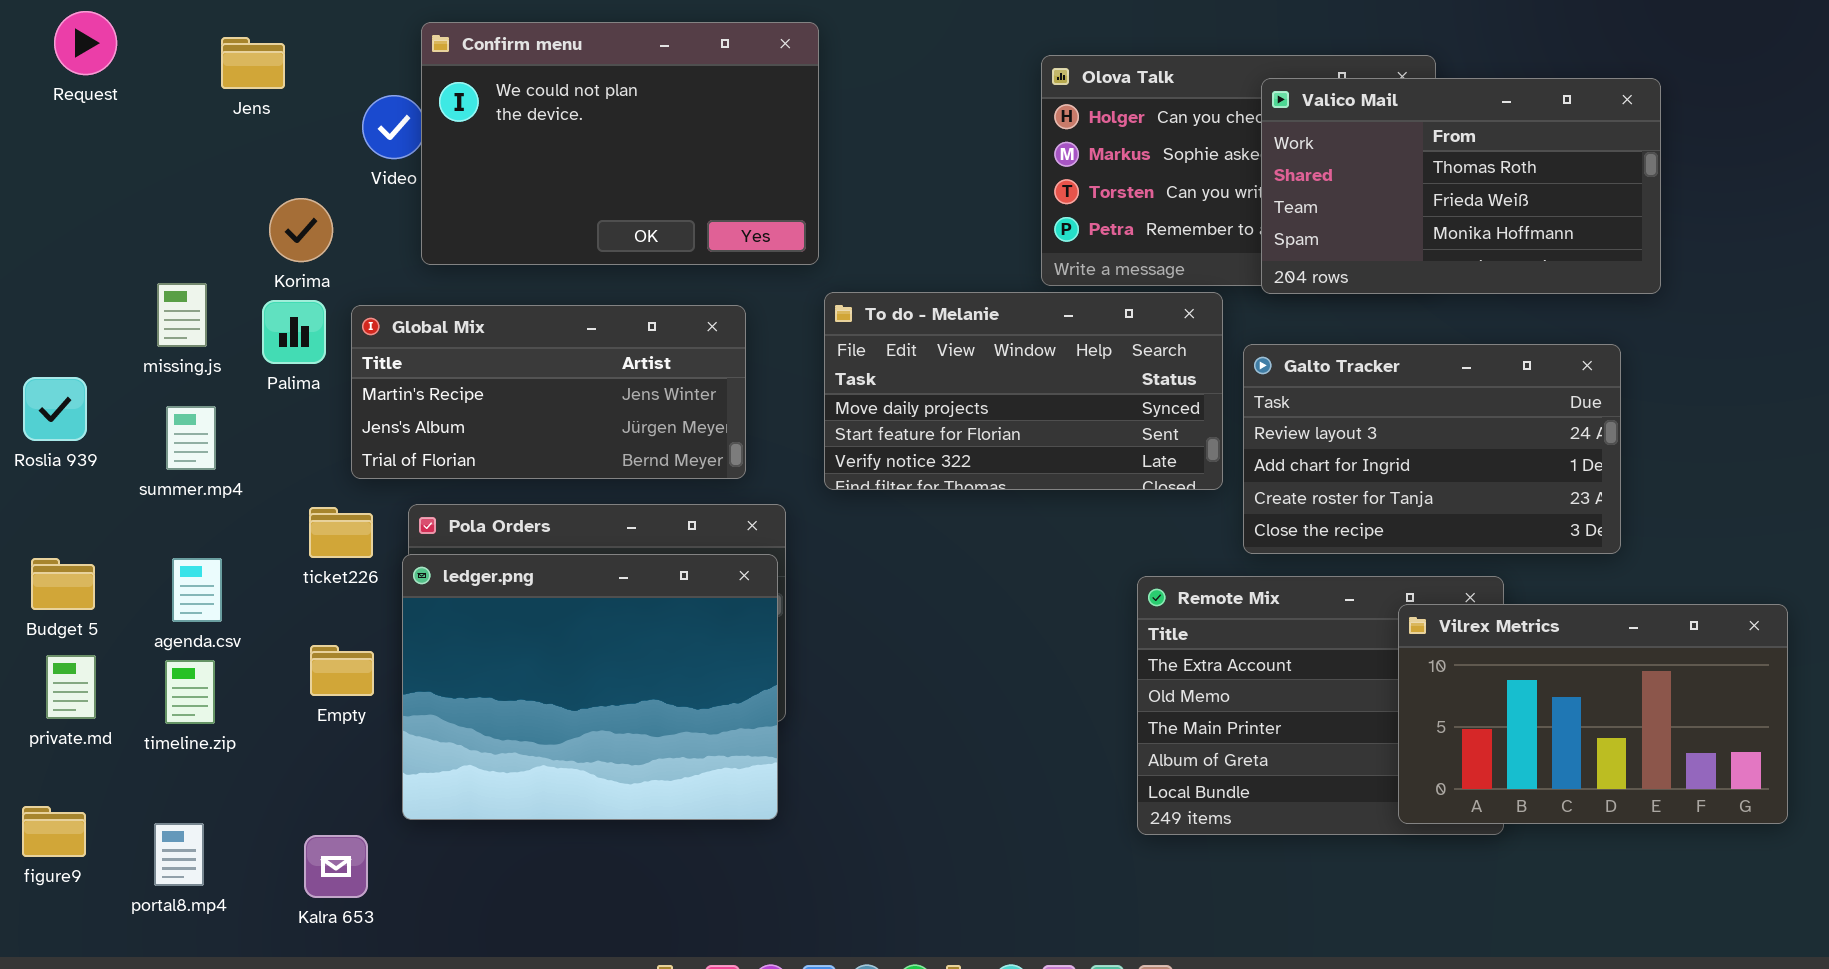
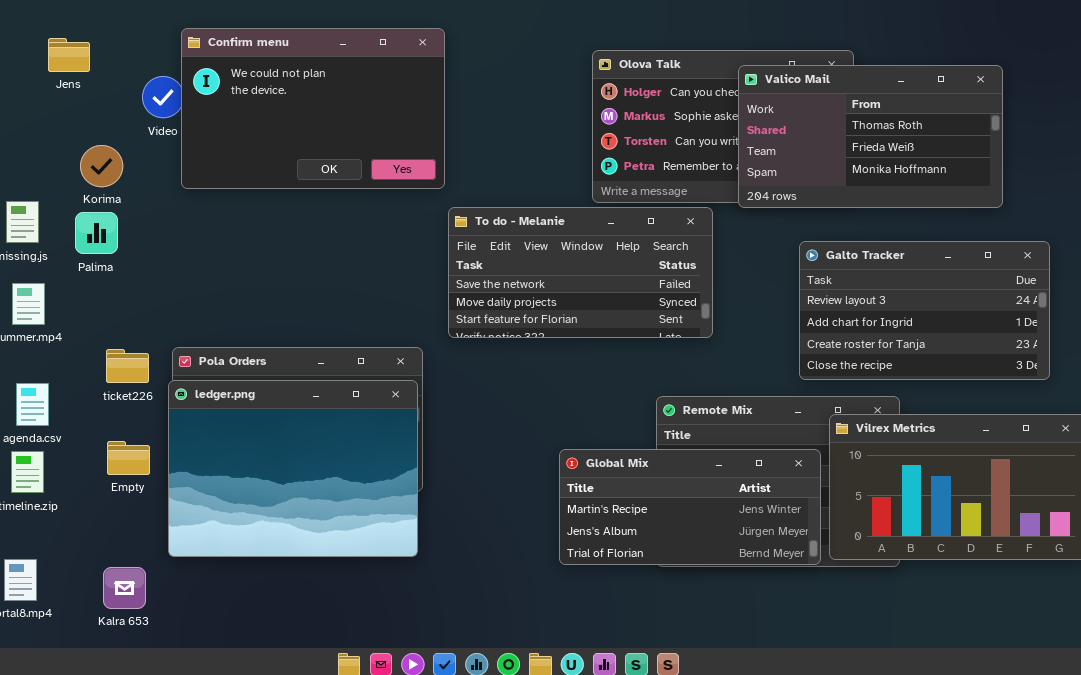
To do - Melanie: [824,292,1223,490] -> [448,207,713,338], scrolled up 1 row
Global Mix: [351,305,746,479] -> [559,449,821,565], moved
Galto Tracker: [1243,344,1621,554] -> [799,241,1050,380], moved

